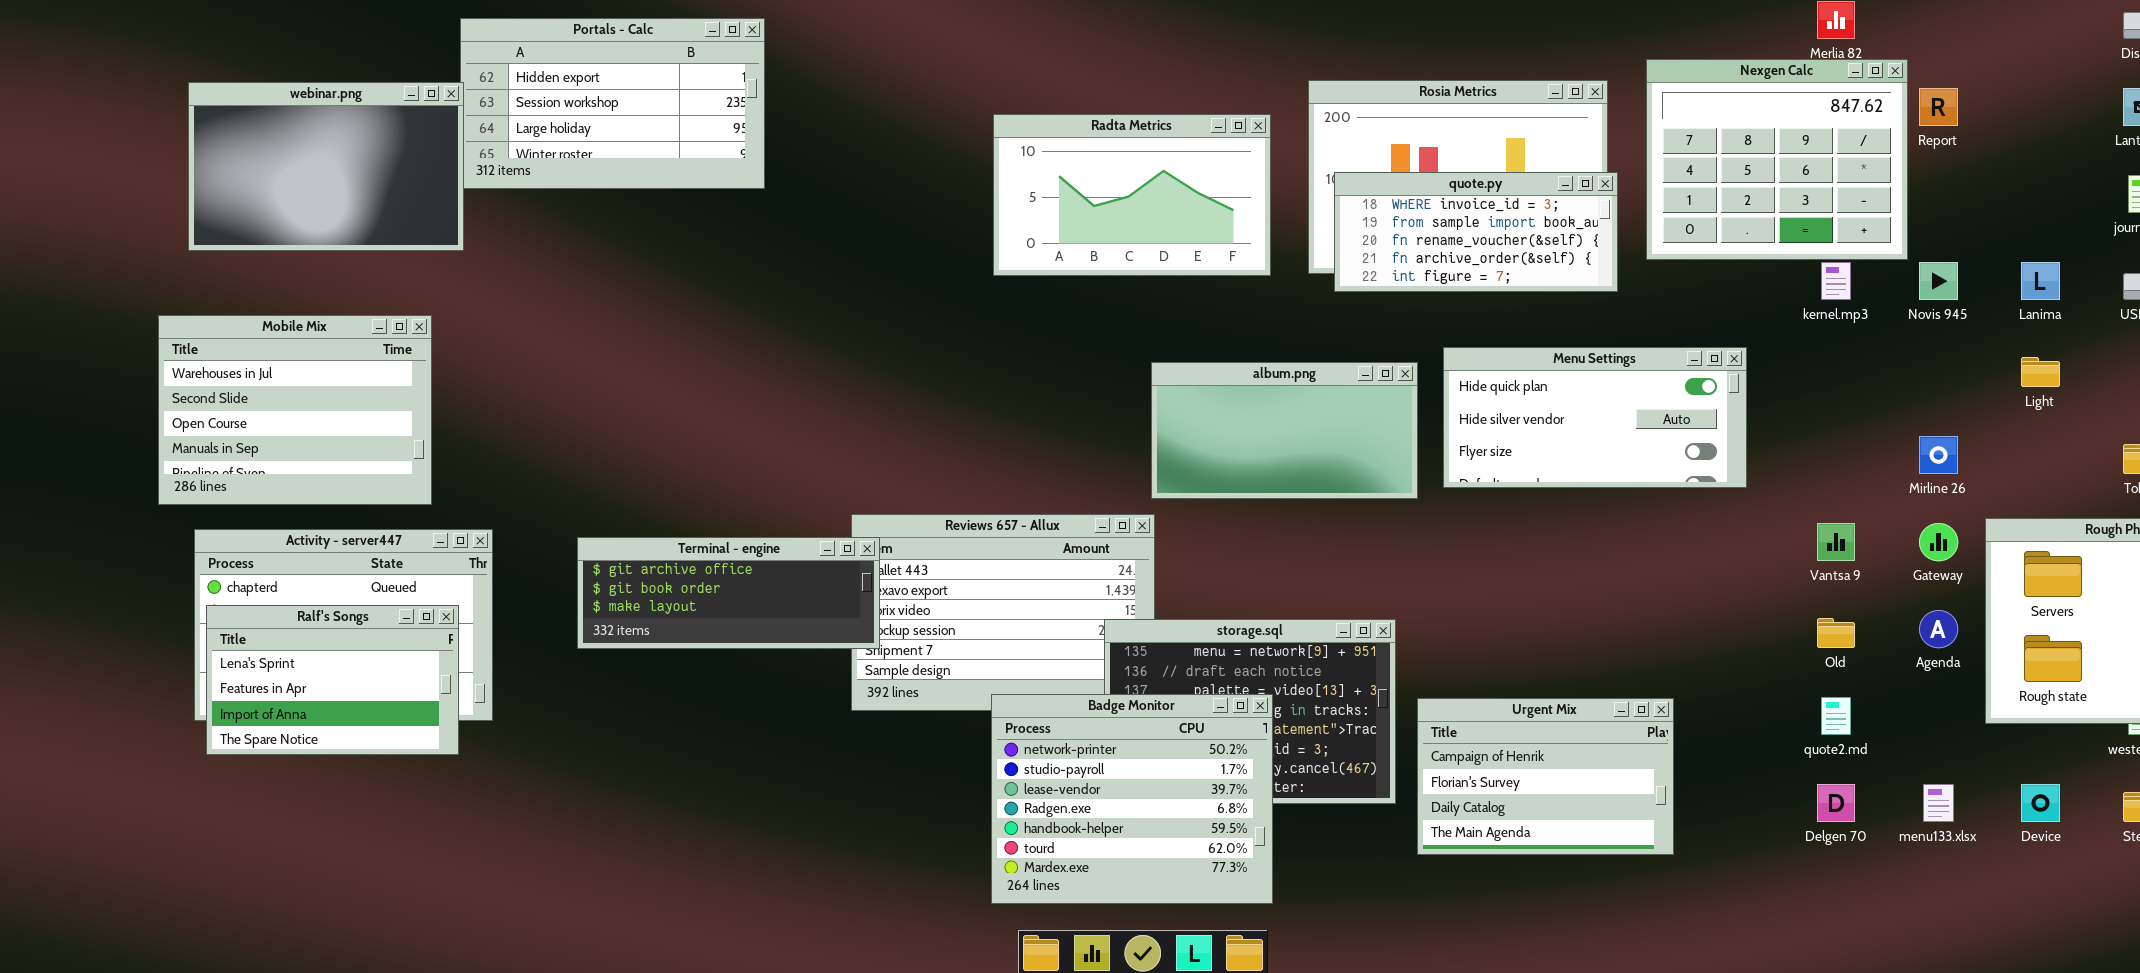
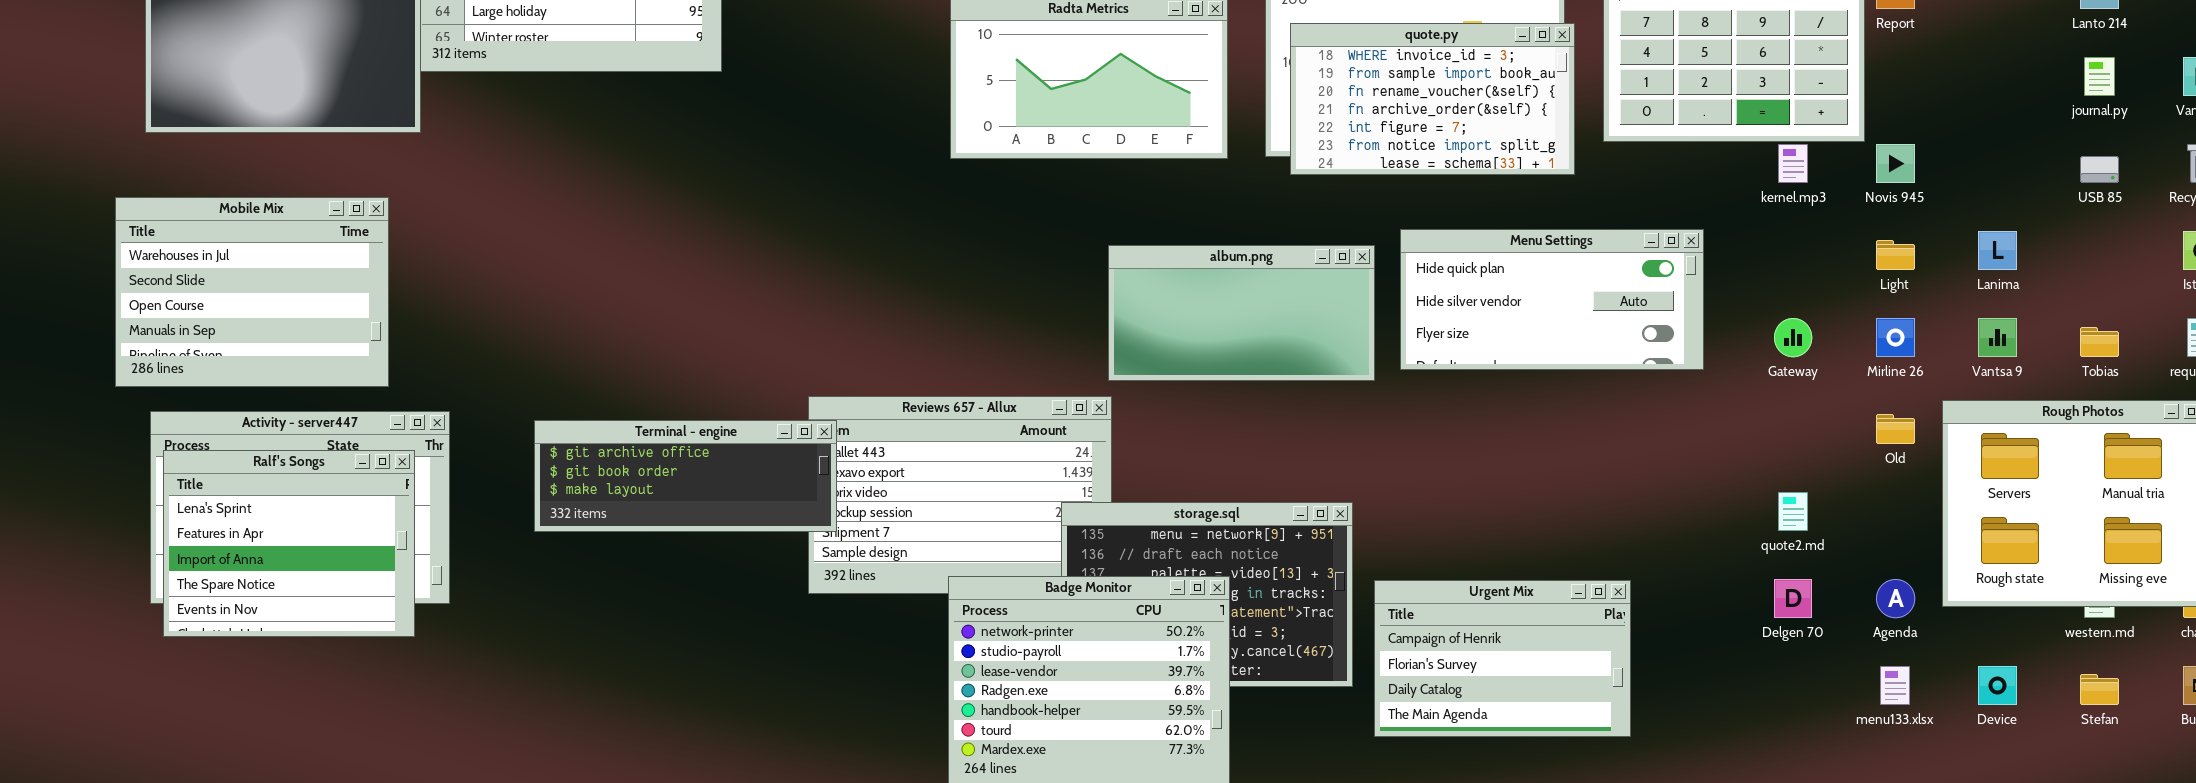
quote.py: [1334,172,1618,292] -> [1290,23,1575,175], resized
Lanima: [2021,262,2060,300] -> [1978,231,2017,270], moved
Light: [2021,357,2060,387] -> [1876,240,1915,270], moved
Vantsa 9: [1817,523,1855,561] -> [1978,318,2017,357], moved
Gateway: [1919,523,1958,561] -> [1774,318,1812,357], moved
Ralf's Songs: [206,605,459,755] -> [163,450,415,637], resized
Agenda: [1919,610,1958,648] -> [1876,579,1915,618], moved
Old: [1817,618,1855,648] -> [1876,414,1915,444], moved
quote2.md: [1821,697,1851,735] -> [1778,492,1808,531], moved
Delgen 70: [1817,784,1855,822] -> [1774,579,1812,618], moved

